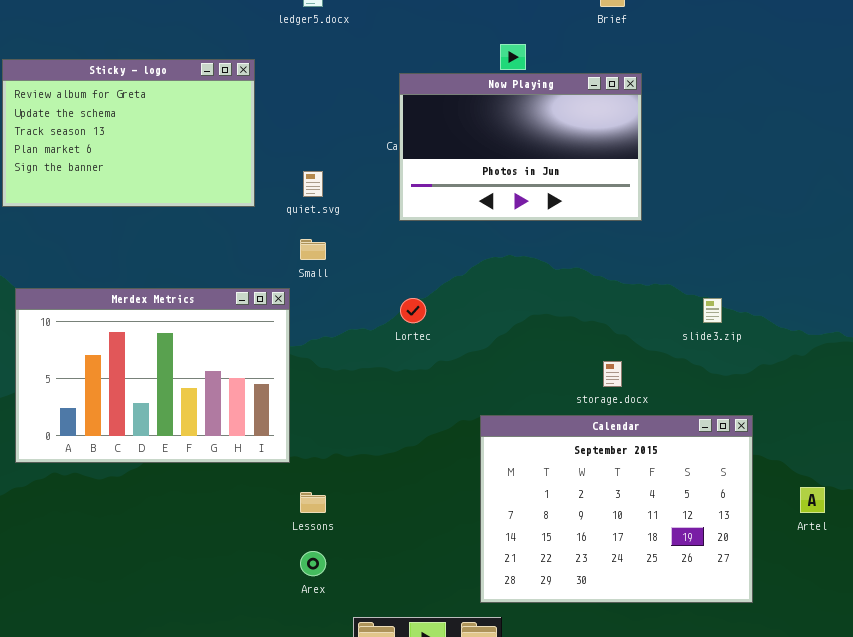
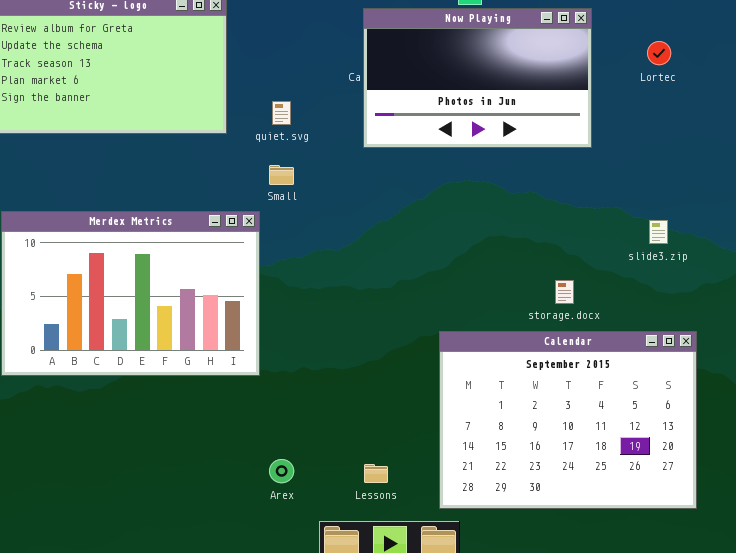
Lortec: [400,298,426,323] -> [647,41,671,65], moved
Lessons: [300,492,326,513] -> [364,464,388,483], moved

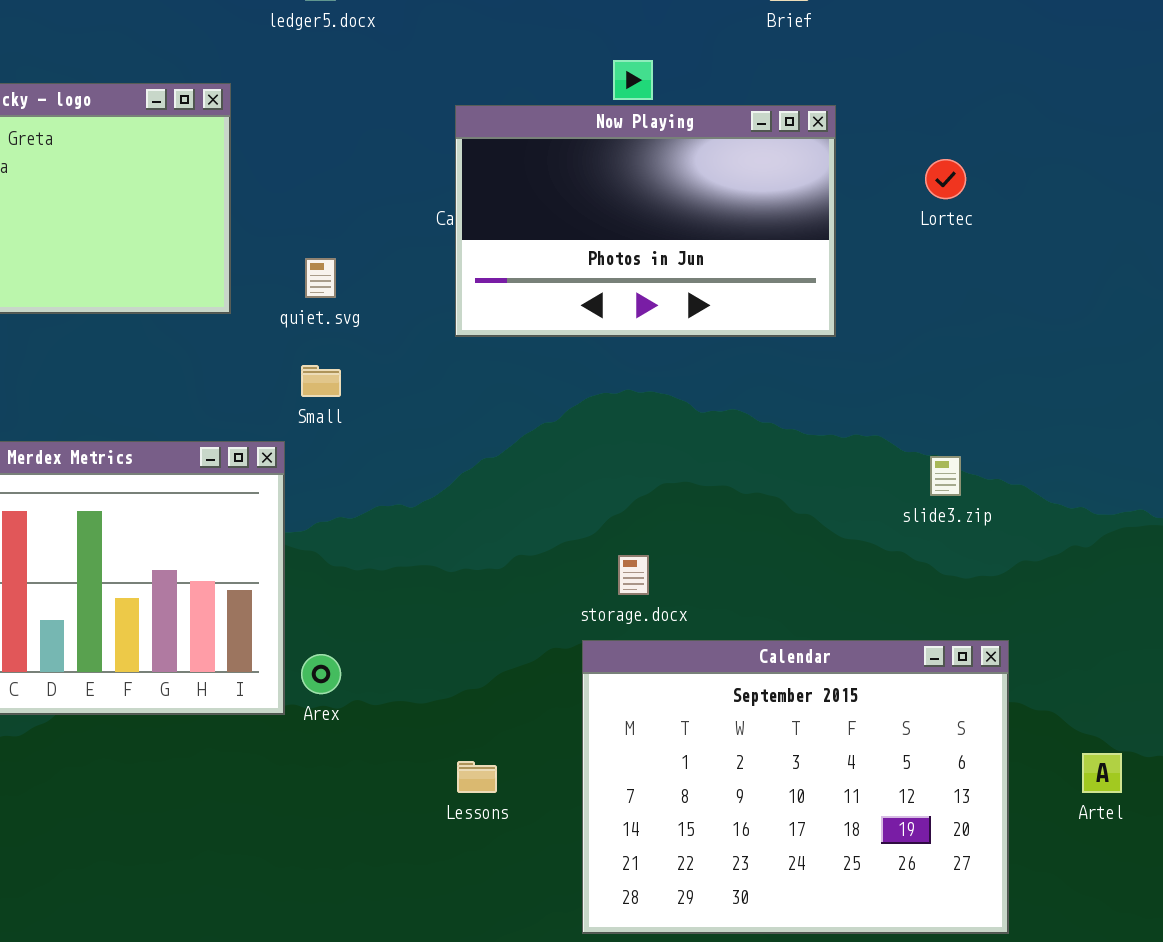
storage.docx: [555,280,574,304] -> [618,555,649,595], moved
Arex: [269,459,294,483] -> [301,654,341,694], moved
Lessons: [364,464,388,483] -> [457,761,497,793], moved

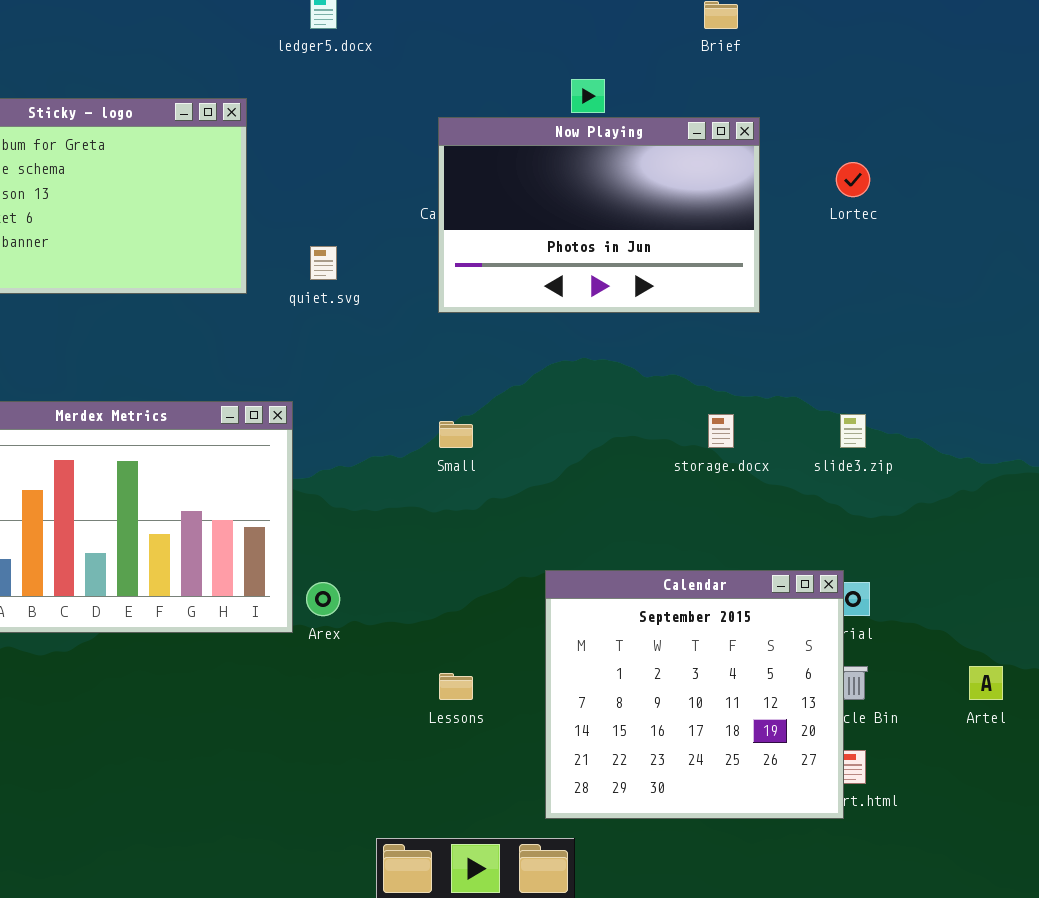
Small: [301,365,341,397] -> [439,421,473,448], moved
storage.docx: [618,555,649,595] -> [708,414,734,448], moved
Calendar: [582,640,1009,934] -> [545,570,844,819], resized

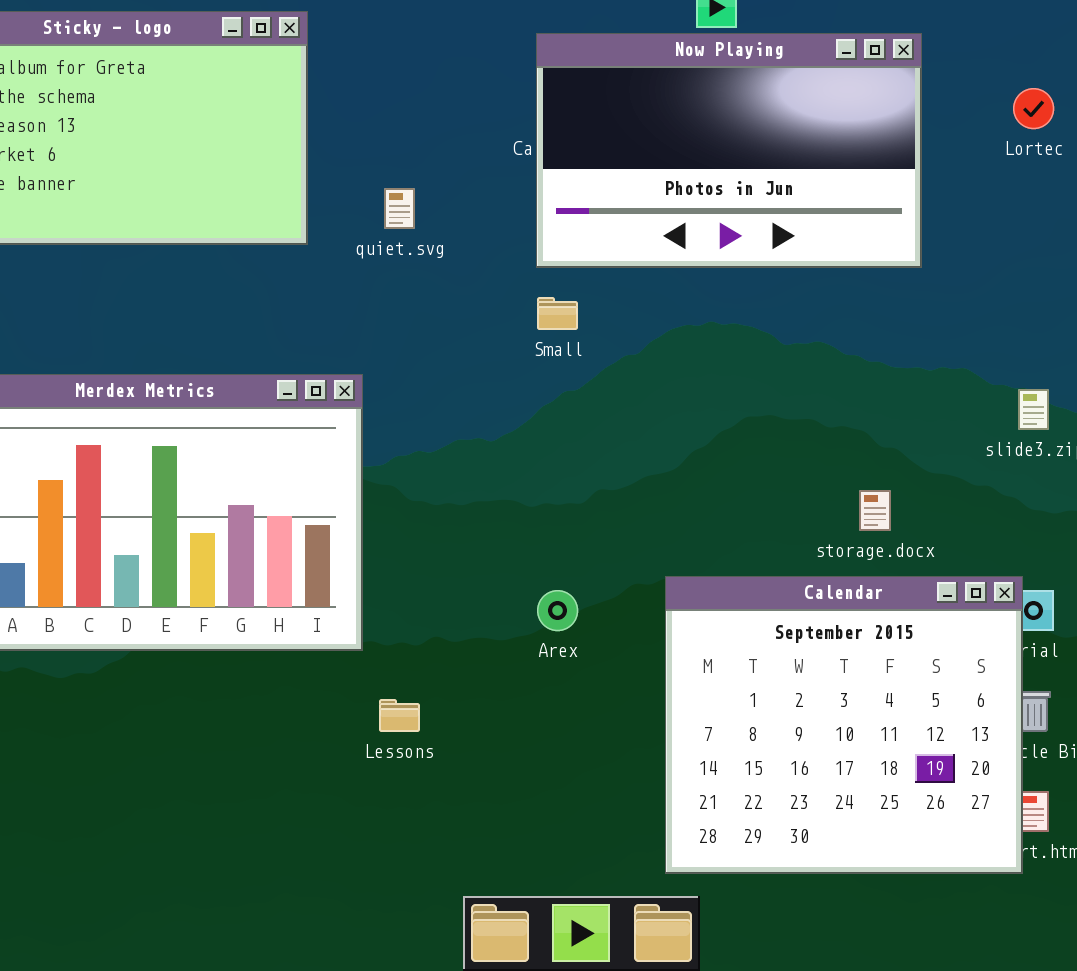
storage.docx: [708,414,734,448] -> [859,490,891,531], moved
Small: [439,421,473,448] -> [537,297,578,330], moved
Arex: [306,582,340,616] -> [537,590,578,631], moved
Lessons: [439,673,473,700] -> [379,699,420,732], moved

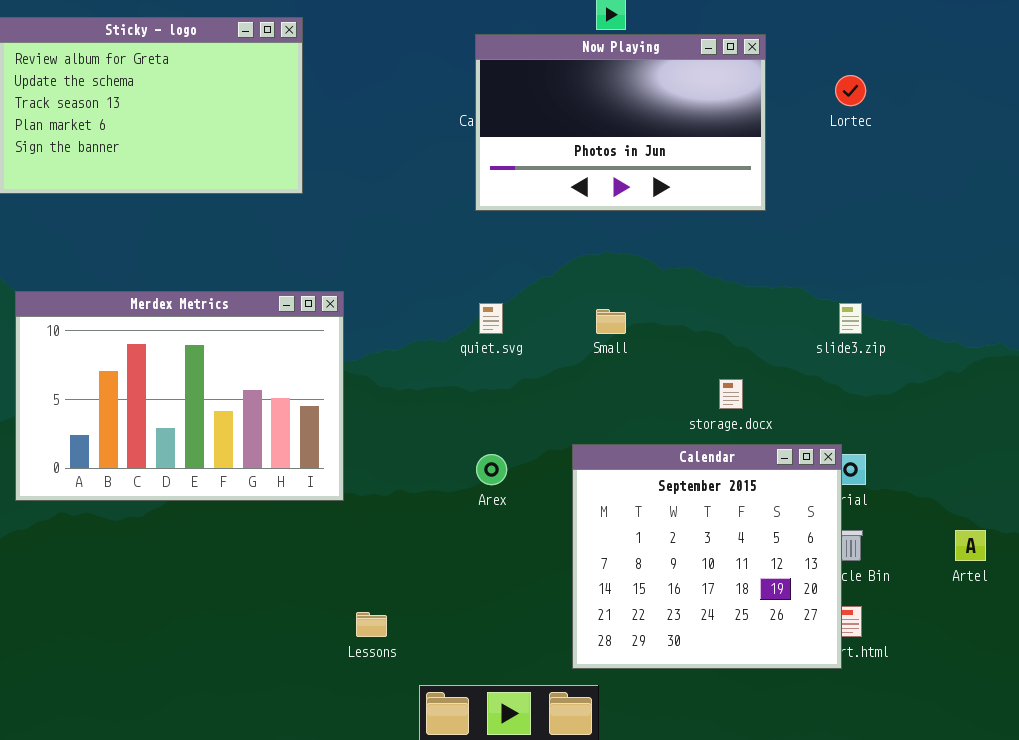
quiet.svg: [384,188,415,229] -> [479,303,503,334], moved
Small: [537,297,578,330] -> [596,309,626,334], moved
Lessons: [379,699,420,732] -> [356,612,387,637], moved

